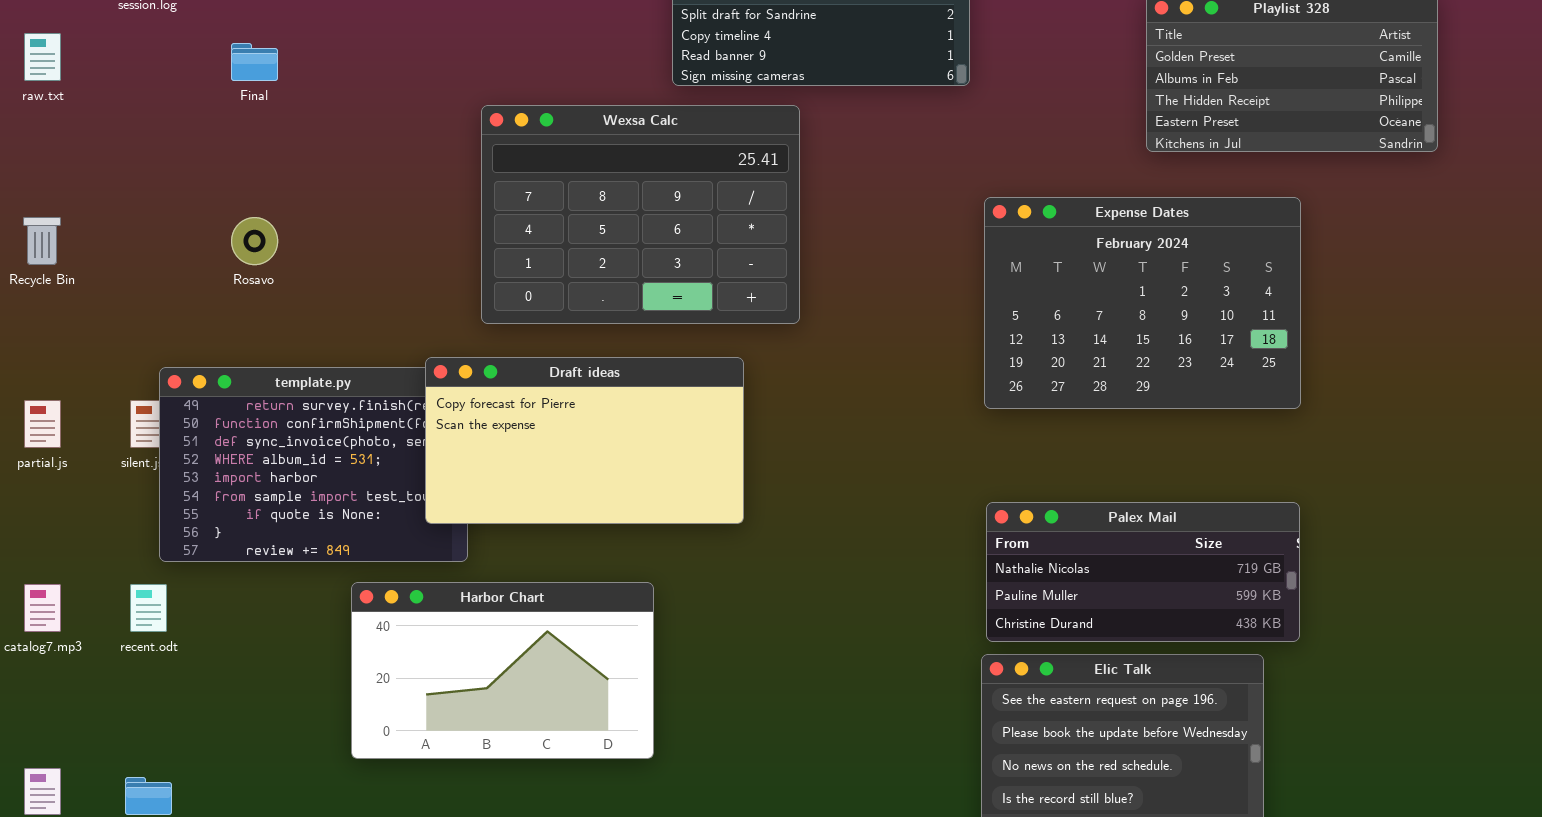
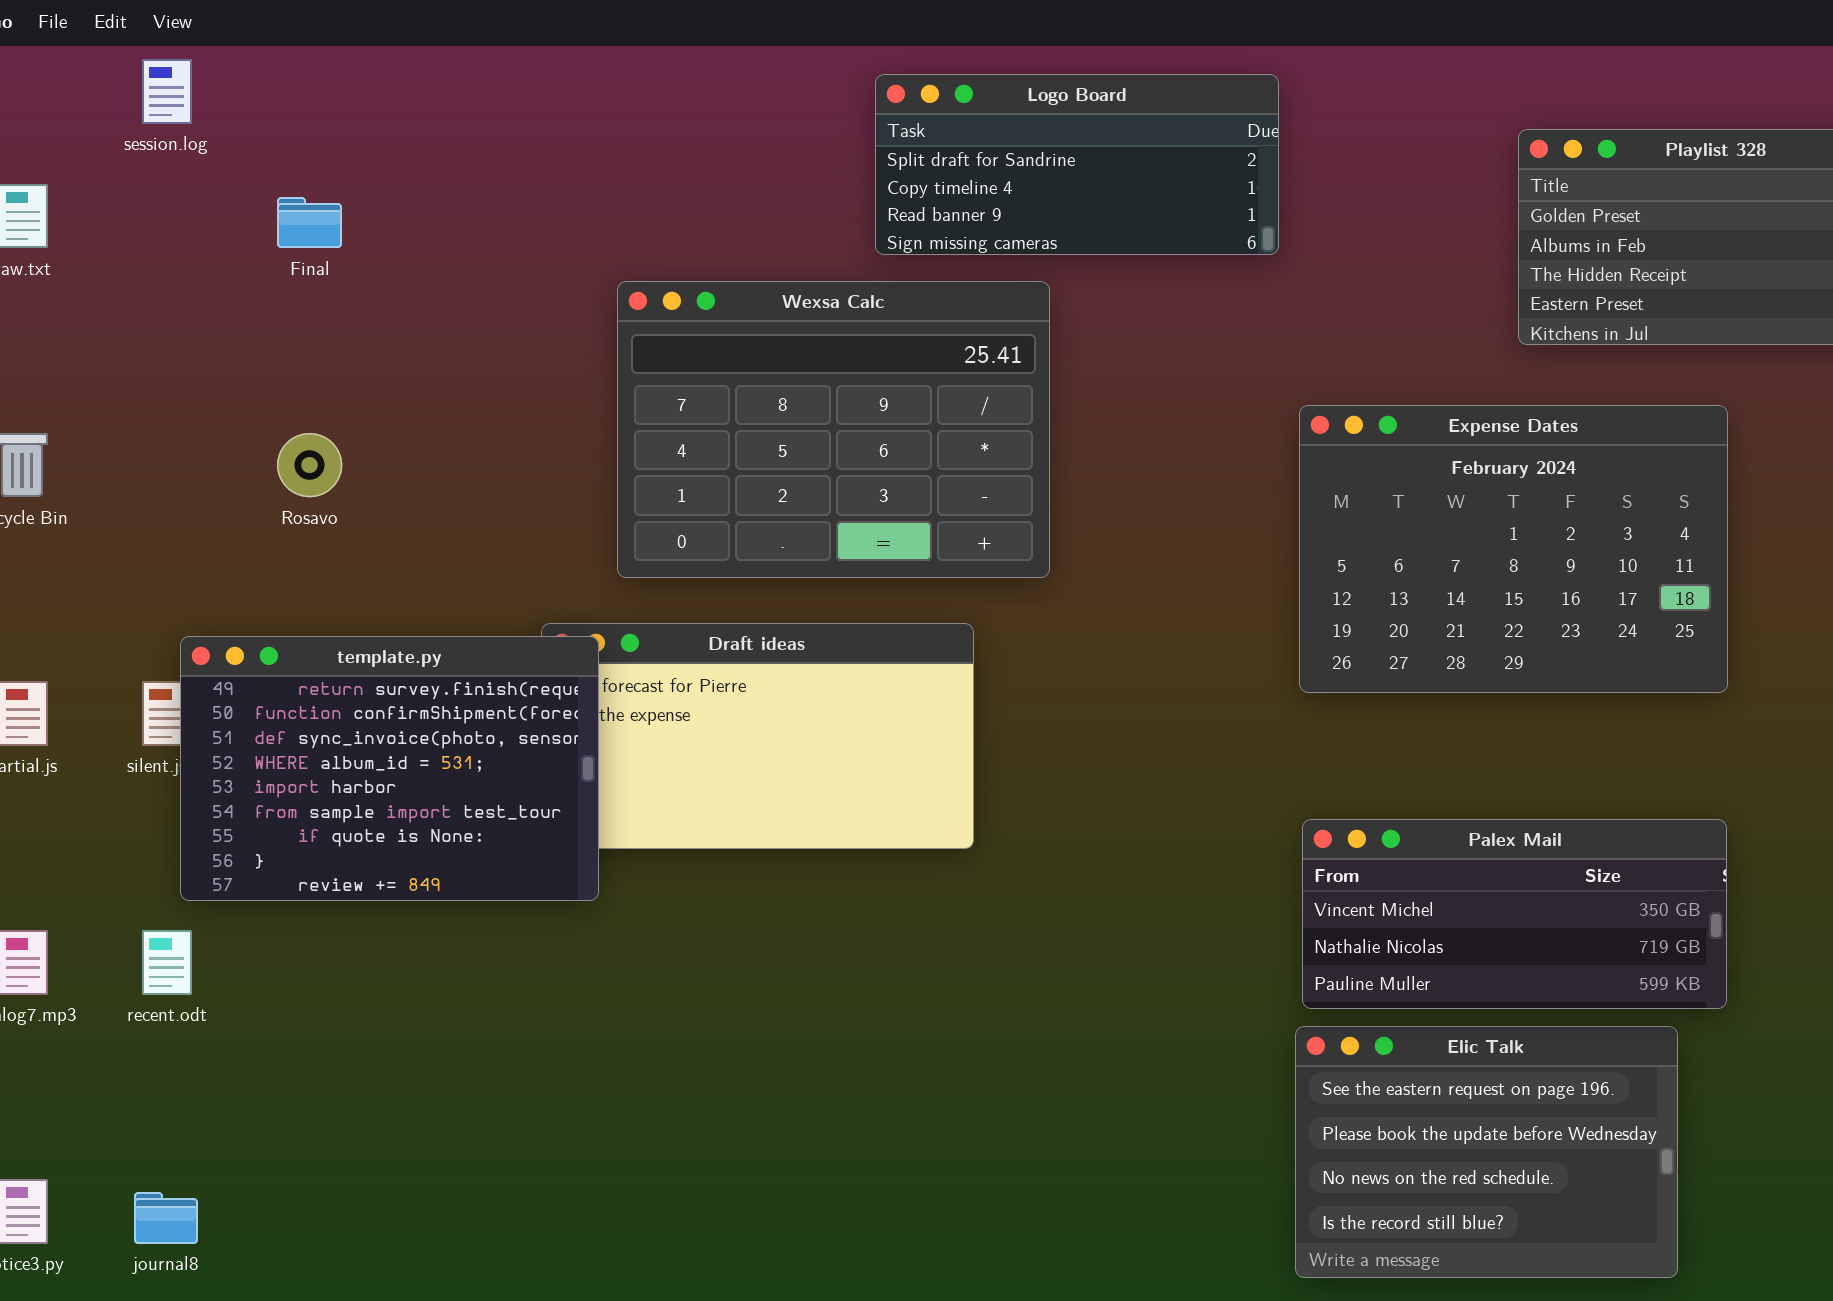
template.py: [159,367,468,562] -> [180,636,599,901], raised
Palex Mail: [986,502,1300,642] -> [1302,819,1727,1009], scrolled up 1 row
Harbor Chart: [351,582,654,759] -> none, closed

